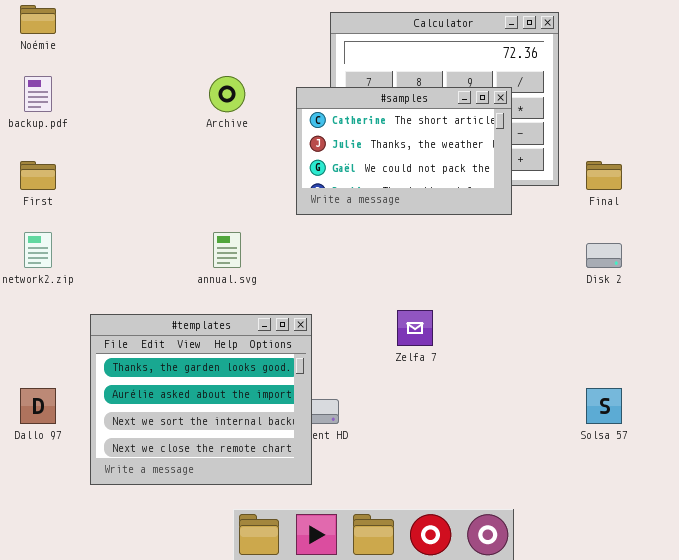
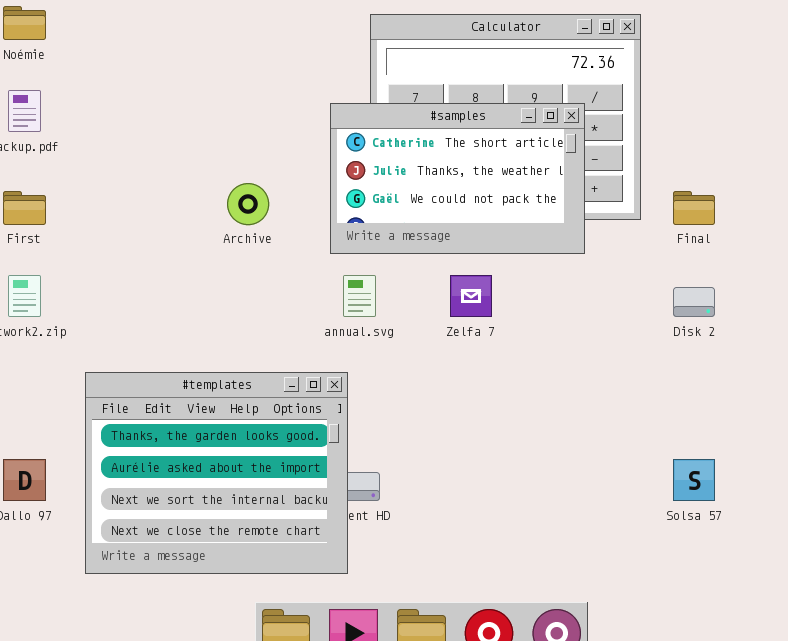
Archive: [209,76,245,112] -> [227,183,269,225], moved
annual.svg: [213,232,241,268] -> [343,275,376,317], moved
Zelfa 7: [397,310,433,346] -> [450,275,492,317], moved

